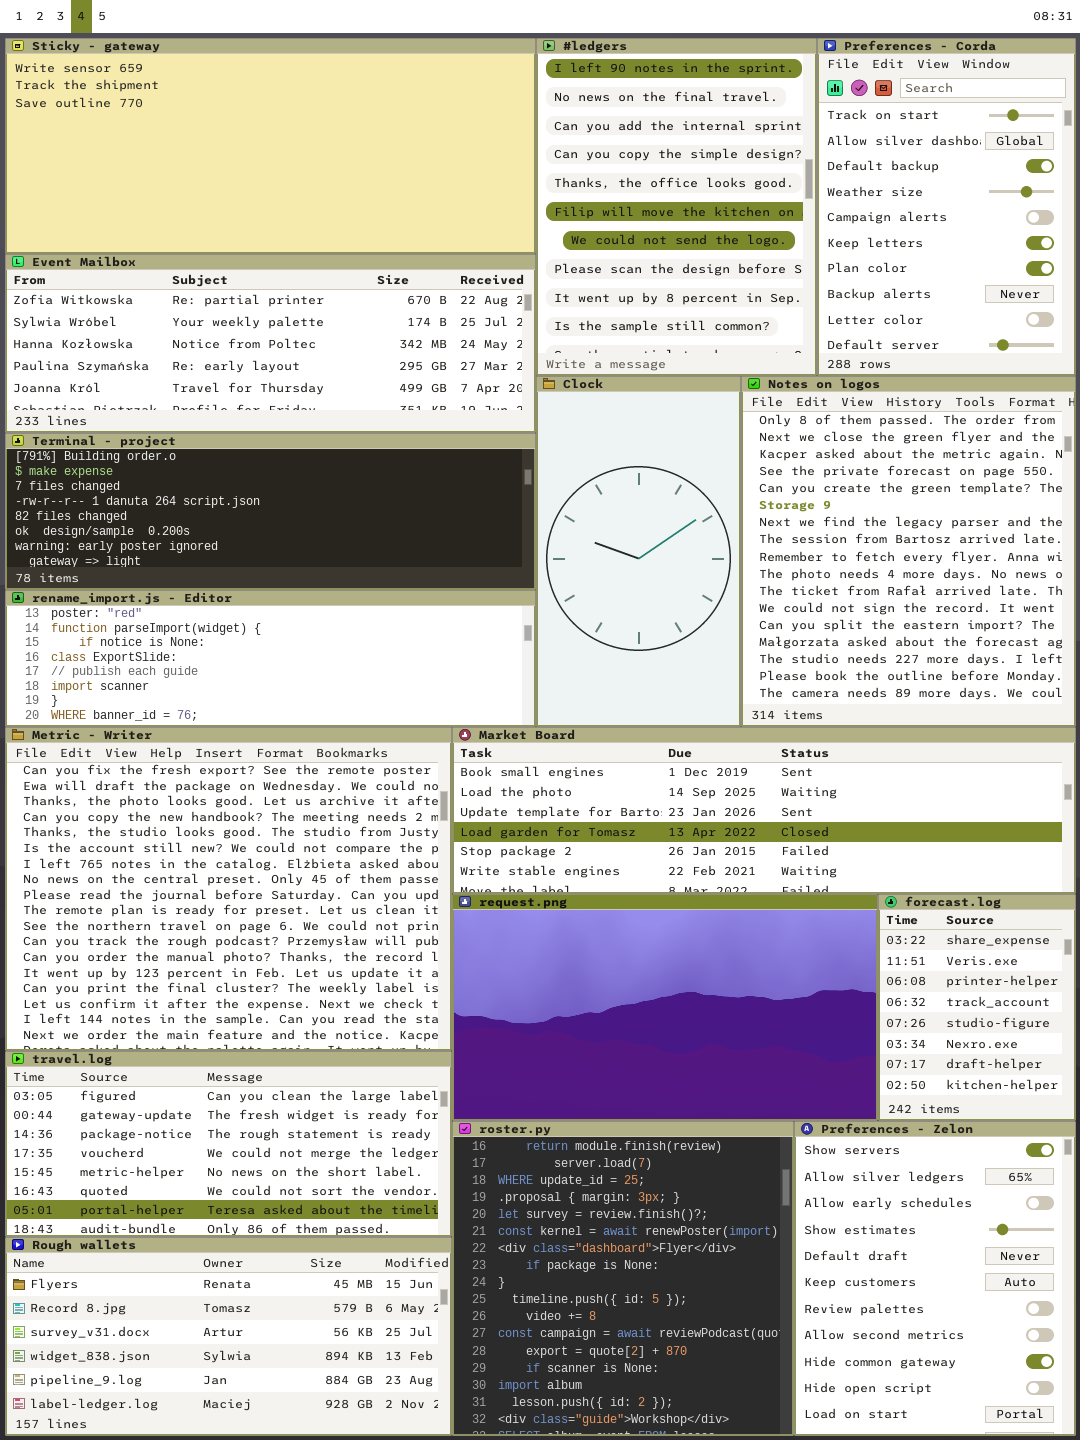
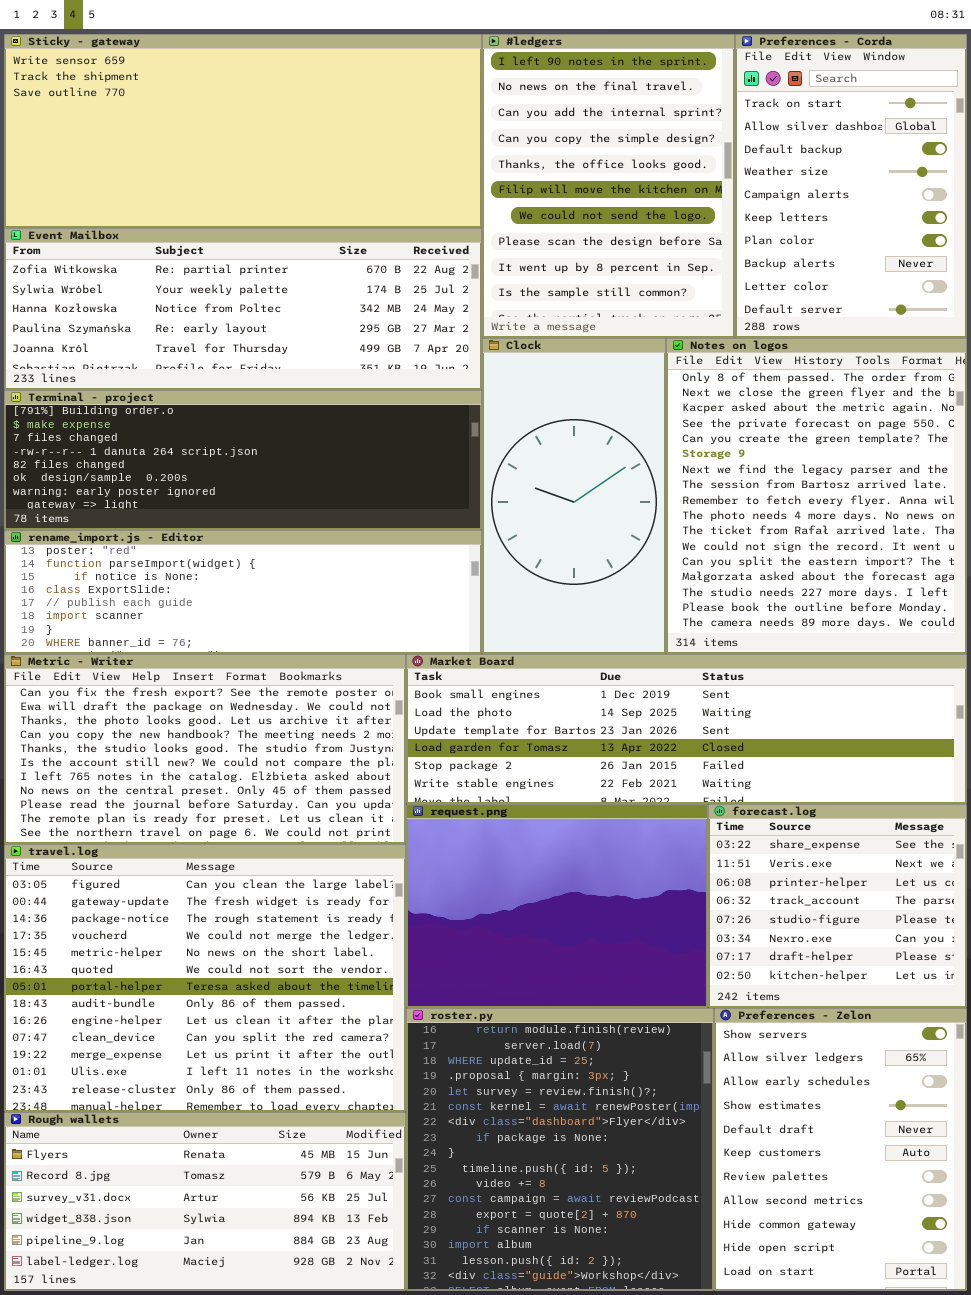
Metric - Writer: [5,727,452,1051] -> [4,654,406,844], resized
request.png: [452,894,878,1121] -> [406,804,708,1008], resized
forecast.log: [878,894,1076,1121] -> [708,804,967,1008], resized
travel.log: [5,1051,452,1237] -> [4,844,406,1112], resized

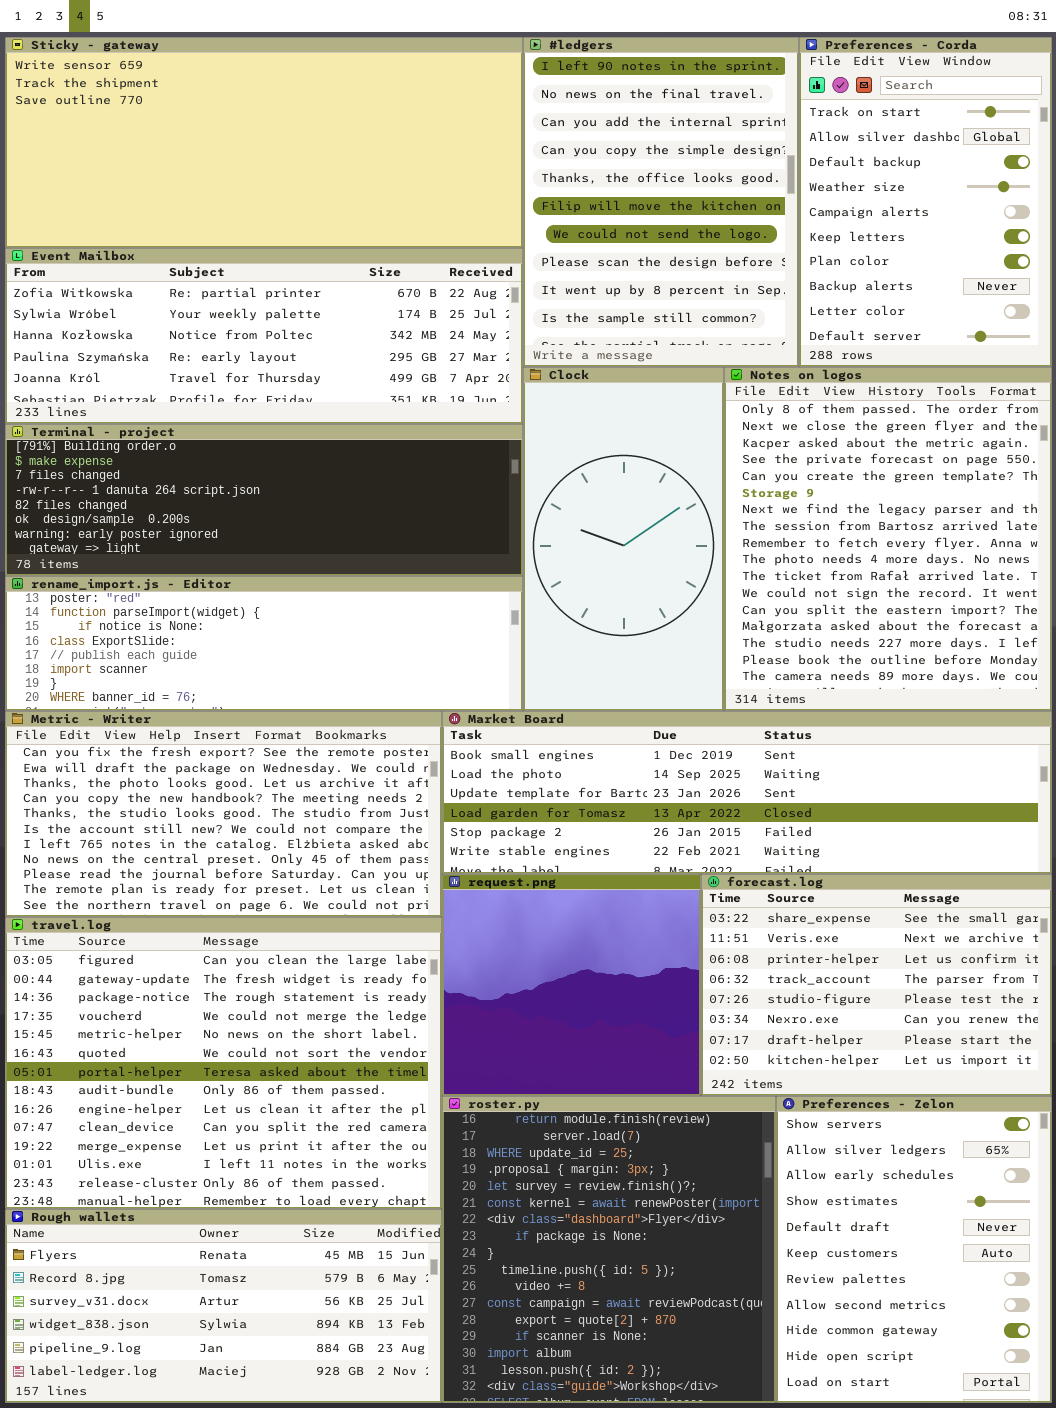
request.png: [406,804,708,1008] -> [442,874,701,1096], resized
forecast.log: [708,804,967,1008] -> [701,874,1052,1096], resized

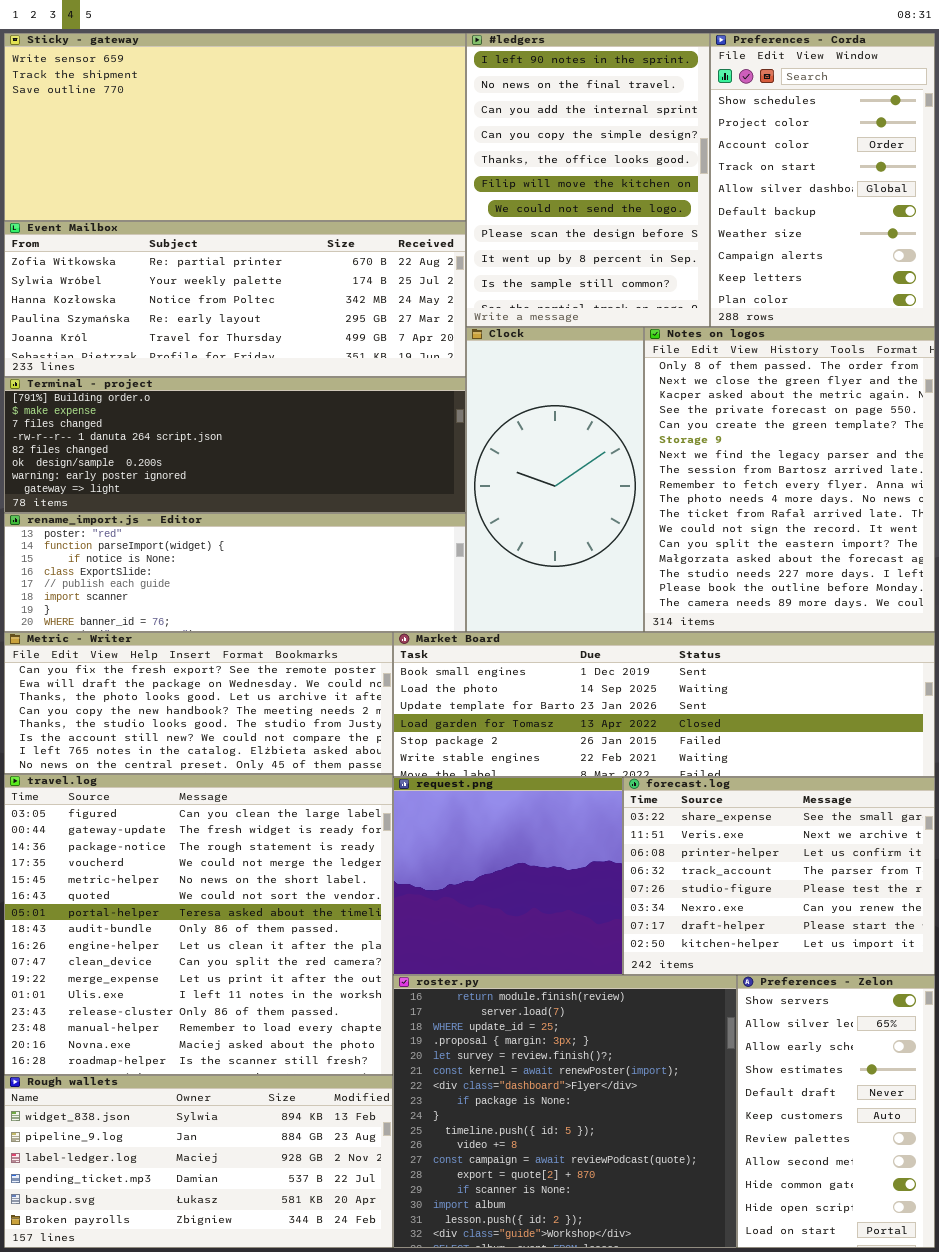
Preferences - Corda: [799,37,1052,367] -> [710,33,935,327], scrolled up 3 rows
Metric - Writer: [5,711,442,917] -> [4,632,393,774], resized
travel.log: [5,917,442,1209] -> [4,774,393,1075], resized
roster.py: [442,1096,776,1403] -> [393,975,737,1248], resized
Preferences - Zelon: [776,1096,1052,1403] -> [737,975,935,1248], resized
Rough wallets: [5,1209,442,1403] -> [4,1075,393,1248], scrolled down 3 rows

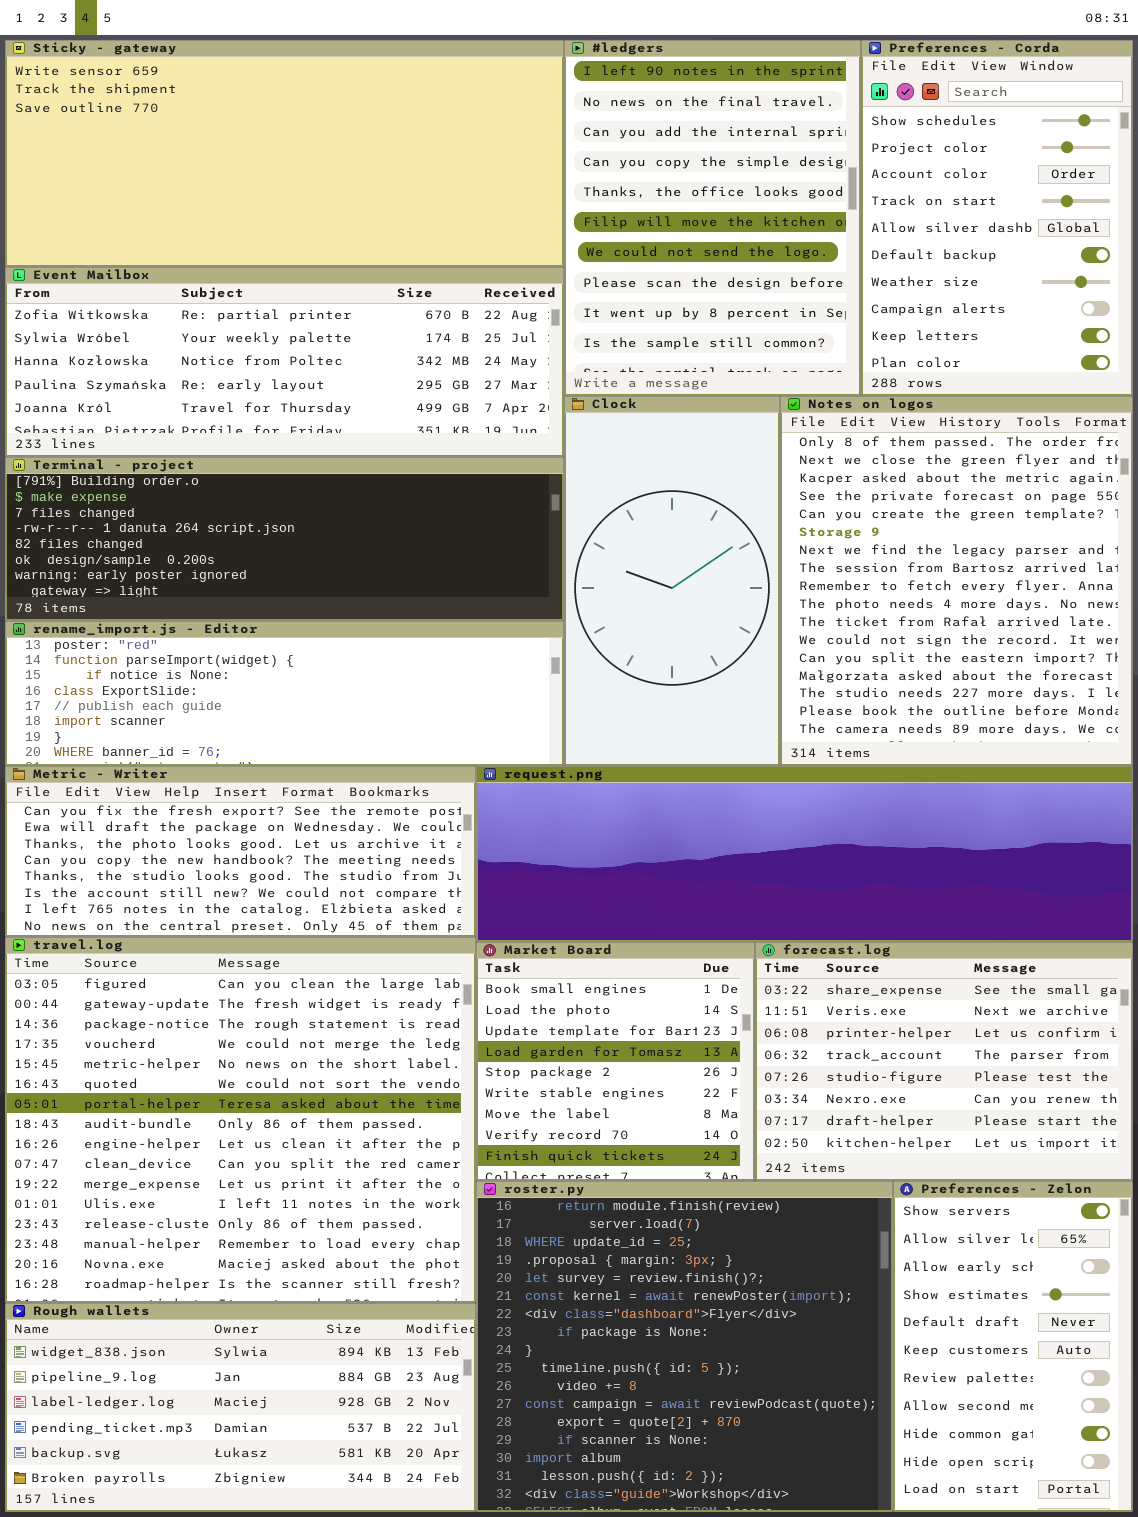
Market Board: [393,632,935,777] -> [476,942,755,1181], moved, resized
request.png: [393,777,623,975] -> [476,766,1133,942], moved, resized

